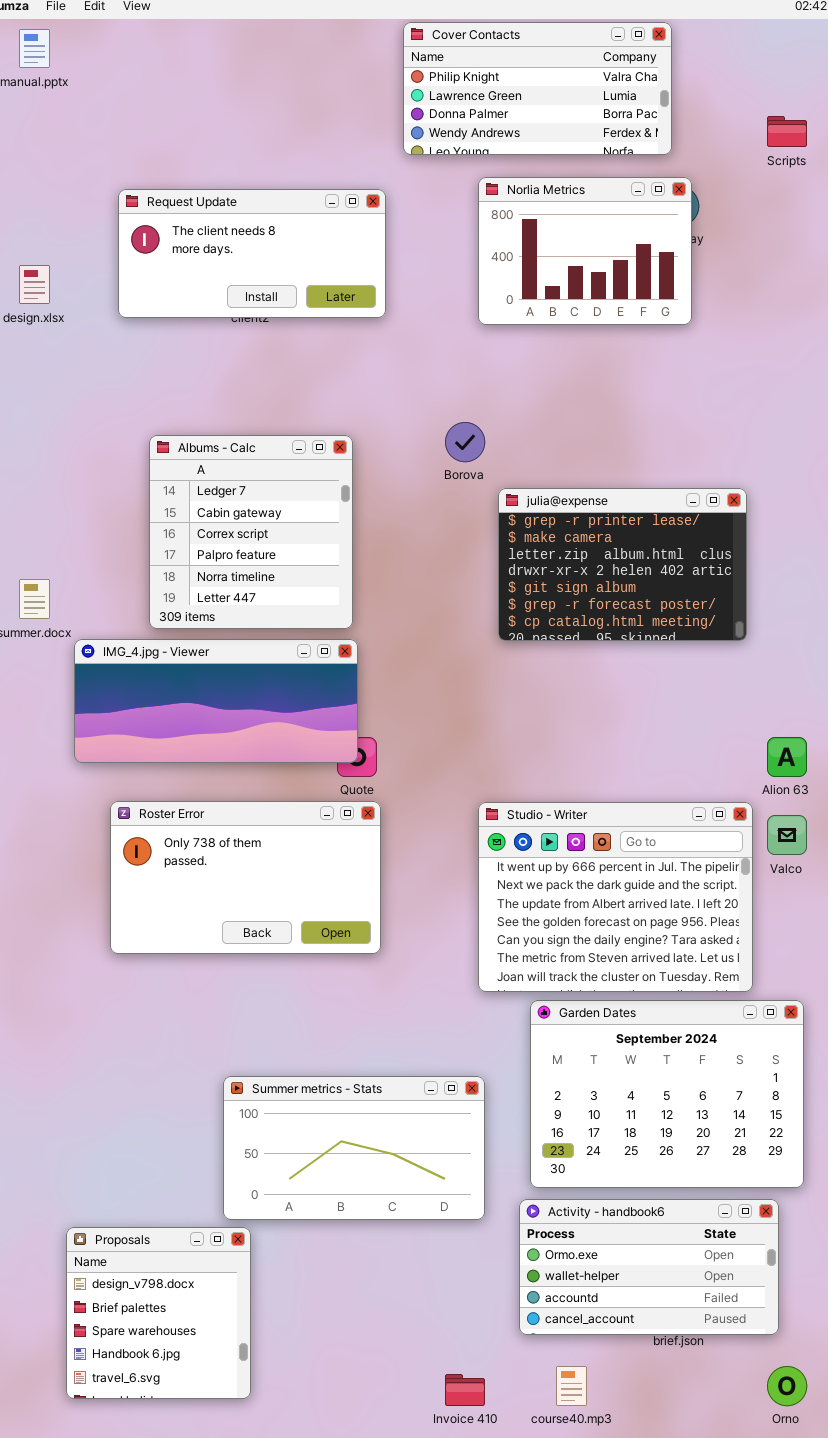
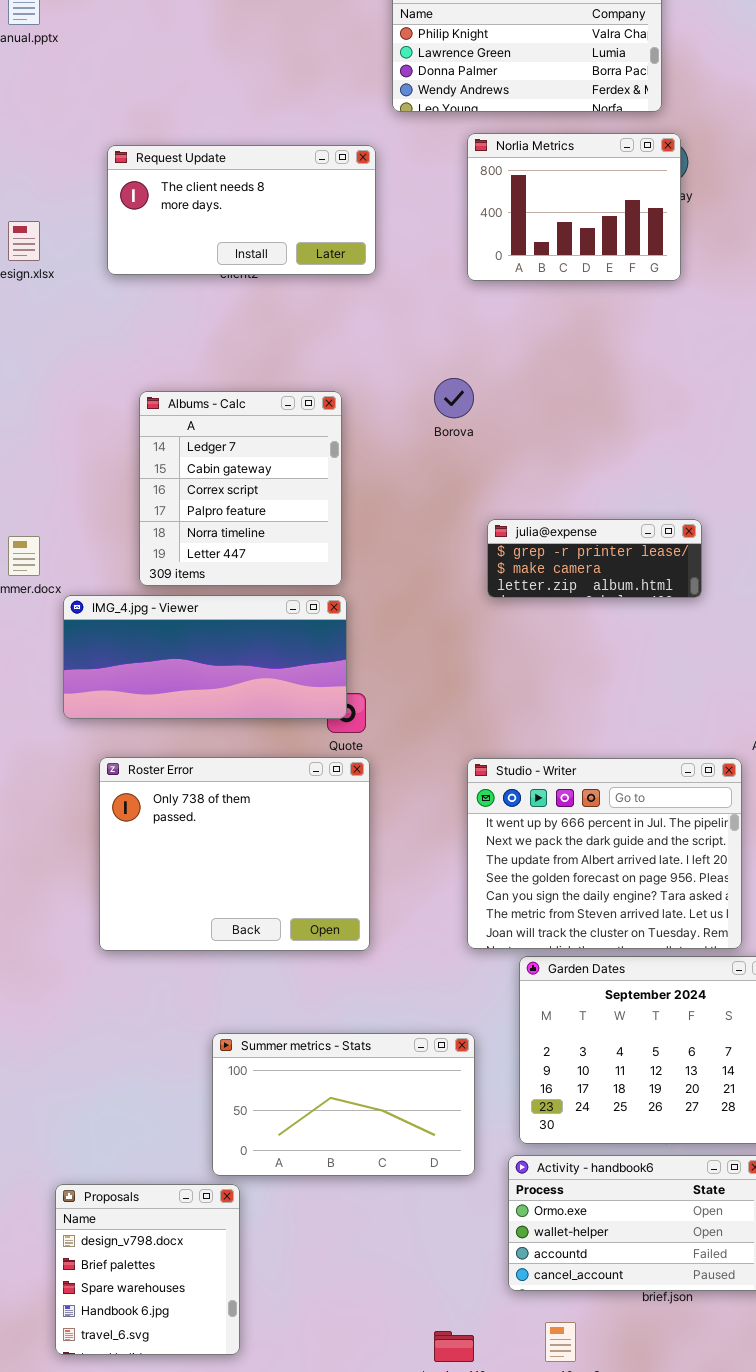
julia@expense: [498,488,747,641] -> [487,519,702,598], resized
Roster Error: [110,801,381,954] -> [99,757,370,951], resized

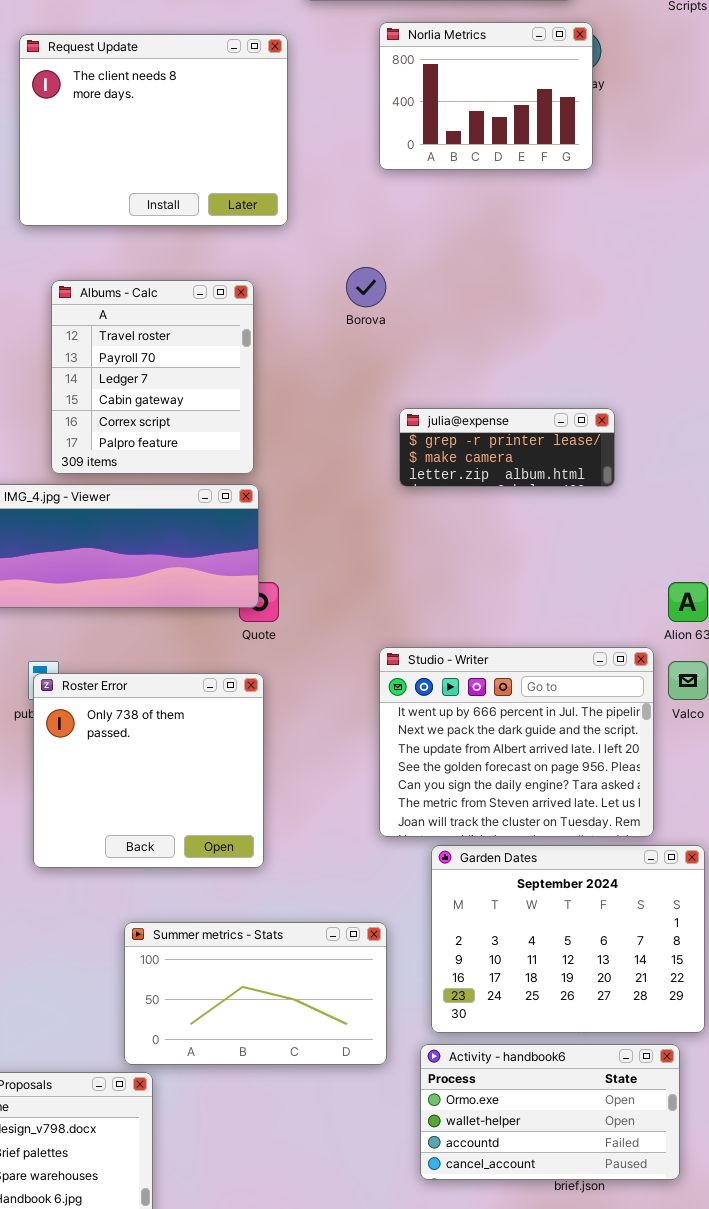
Request Update: [107,145,376,275] -> [19,34,288,226], resized
Albums - Calc: [139,391,342,586] -> [51,280,254,474], scrolled up 2 rows
Roster Error: [99,757,370,951] -> [33,673,264,868], moved, resized

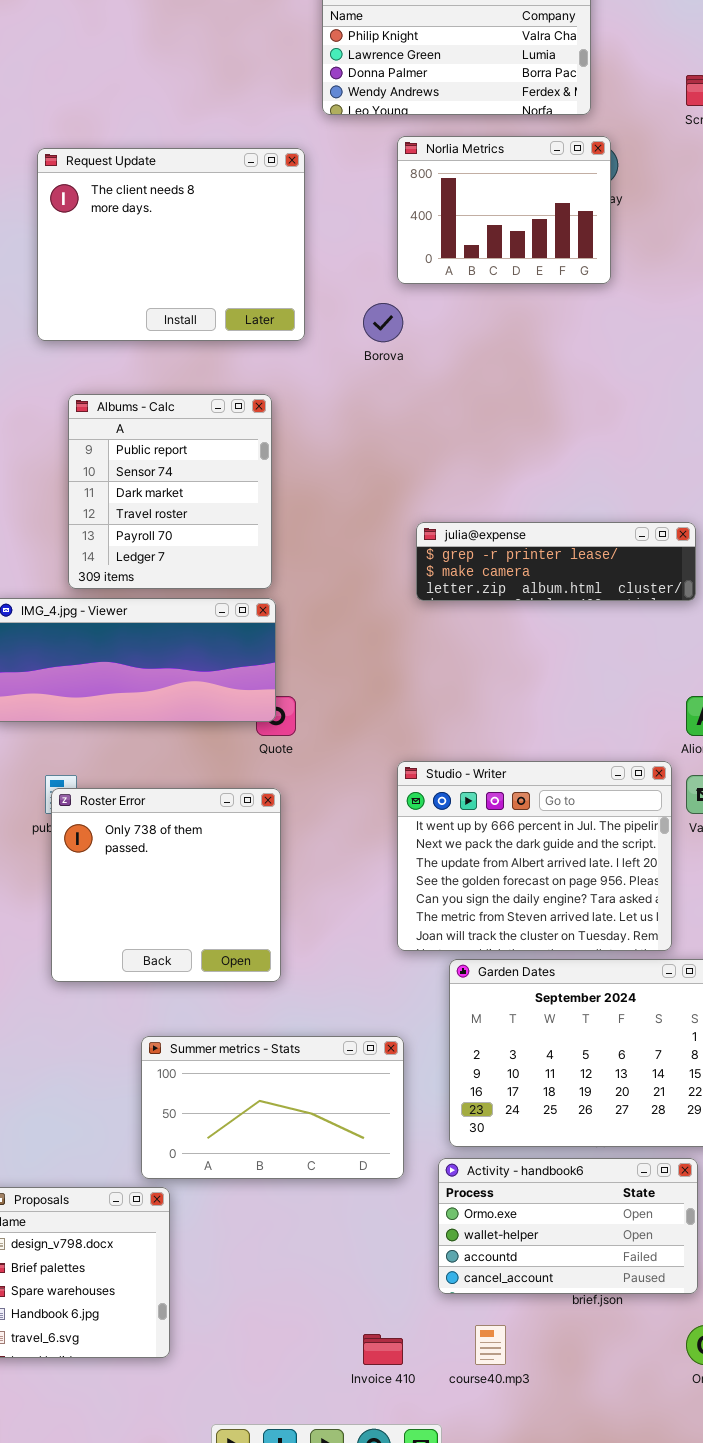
Borova: [346,267,386,307] -> [363,303,403,342], moved
Albums - Calc: [51,280,254,474] -> [68,394,272,589], scrolled up 3 rows
julia@expense: [399,408,615,487] -> [416,522,696,601], resized

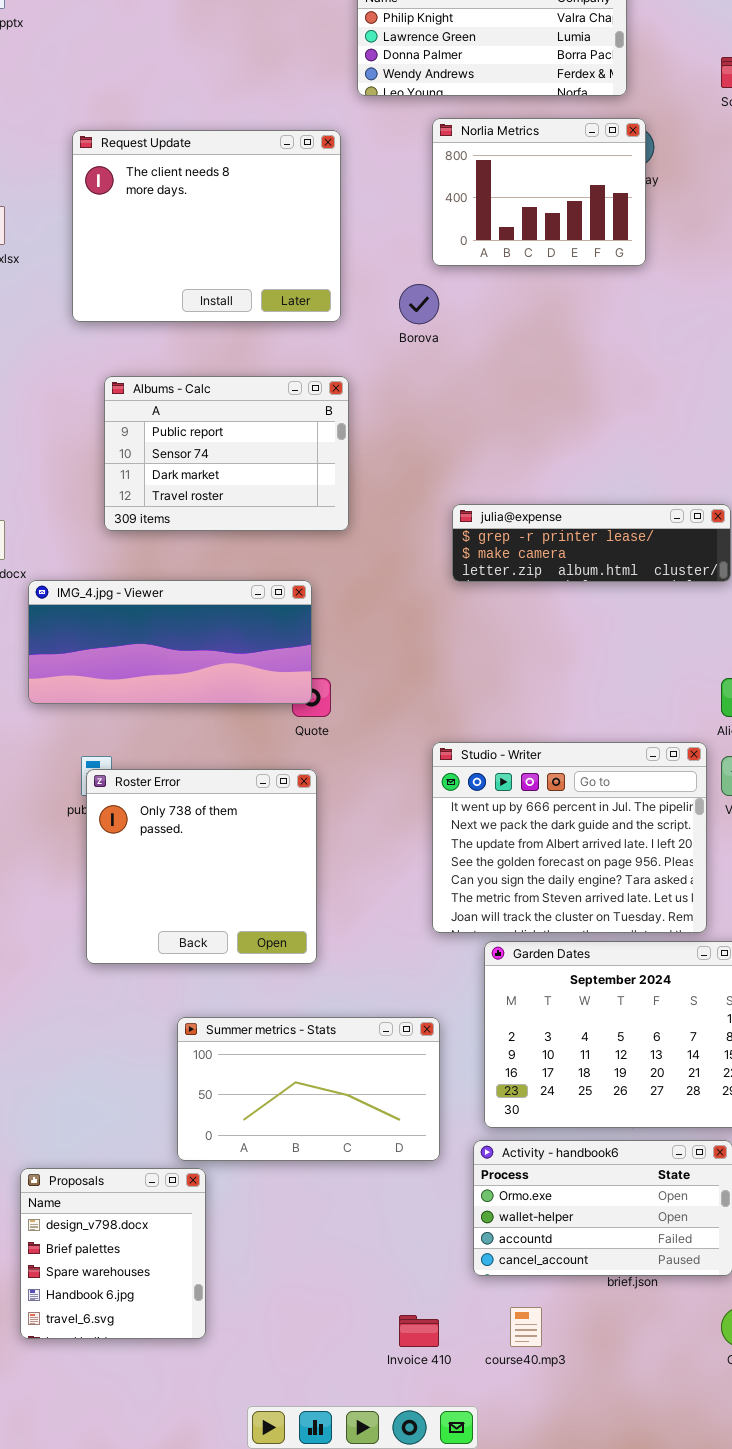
Albums - Calc: [68,394,272,589] -> [104,376,349,531], resized

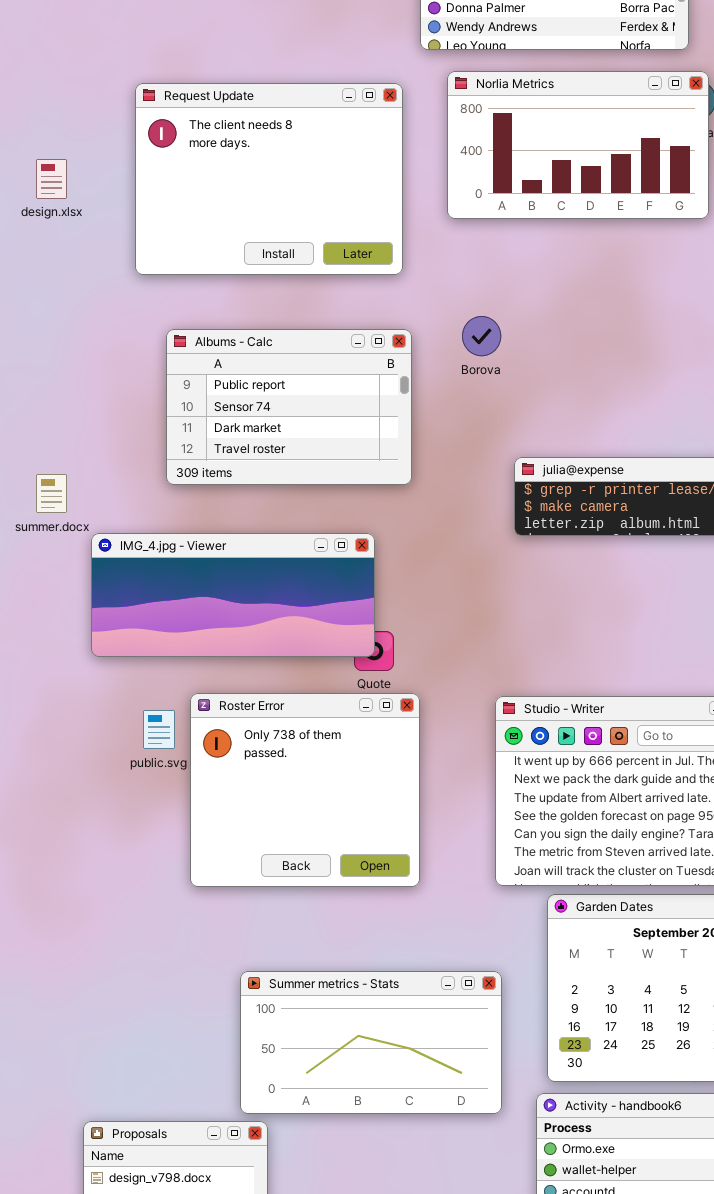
Norlia Metrics: [432,118,646,266] -> [447,71,709,219], resized
Borova: [399,284,439,324] -> [462,316,501,356], moved
Roster Error: [86,769,317,964] -> [190,693,420,887], moved

